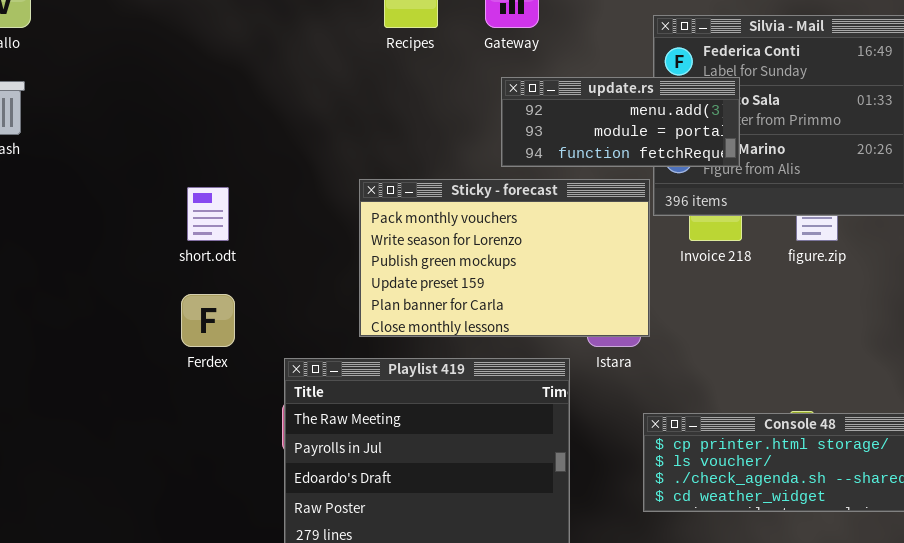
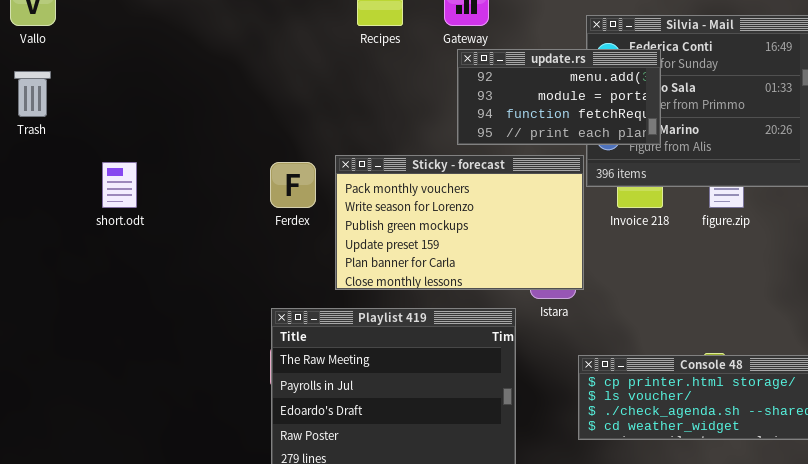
update.rs: [501,77,740,167] -> [457,49,661,145], resized
short.odt: [187,187,229,241] -> [102,162,137,208], moved
Ferdex: [181,294,235,347] -> [270,162,316,208], moved

